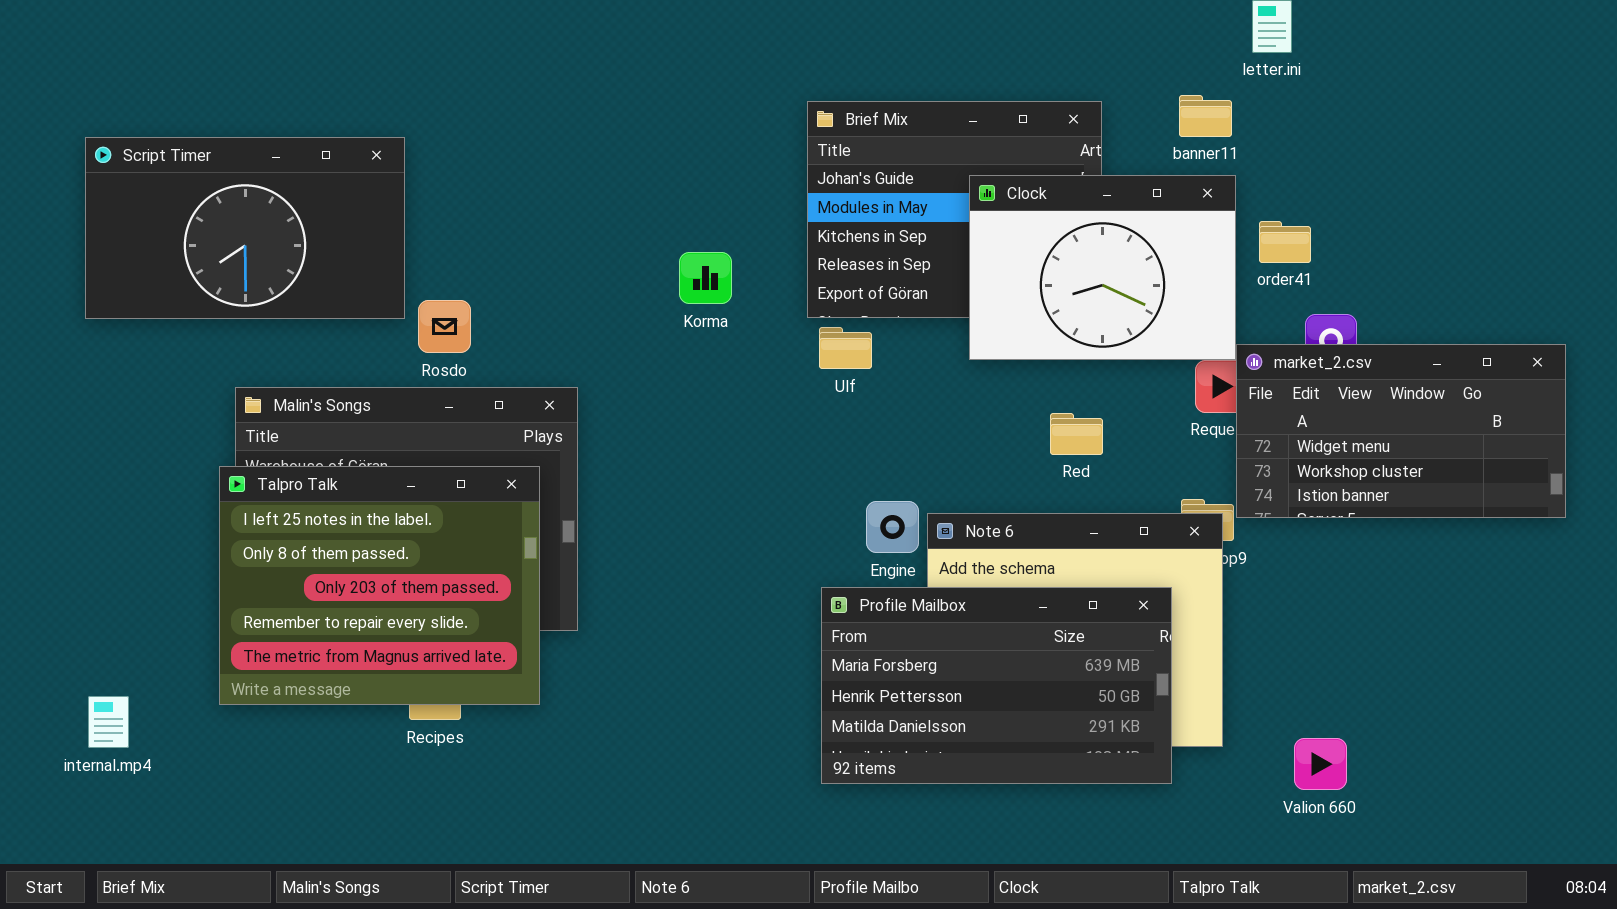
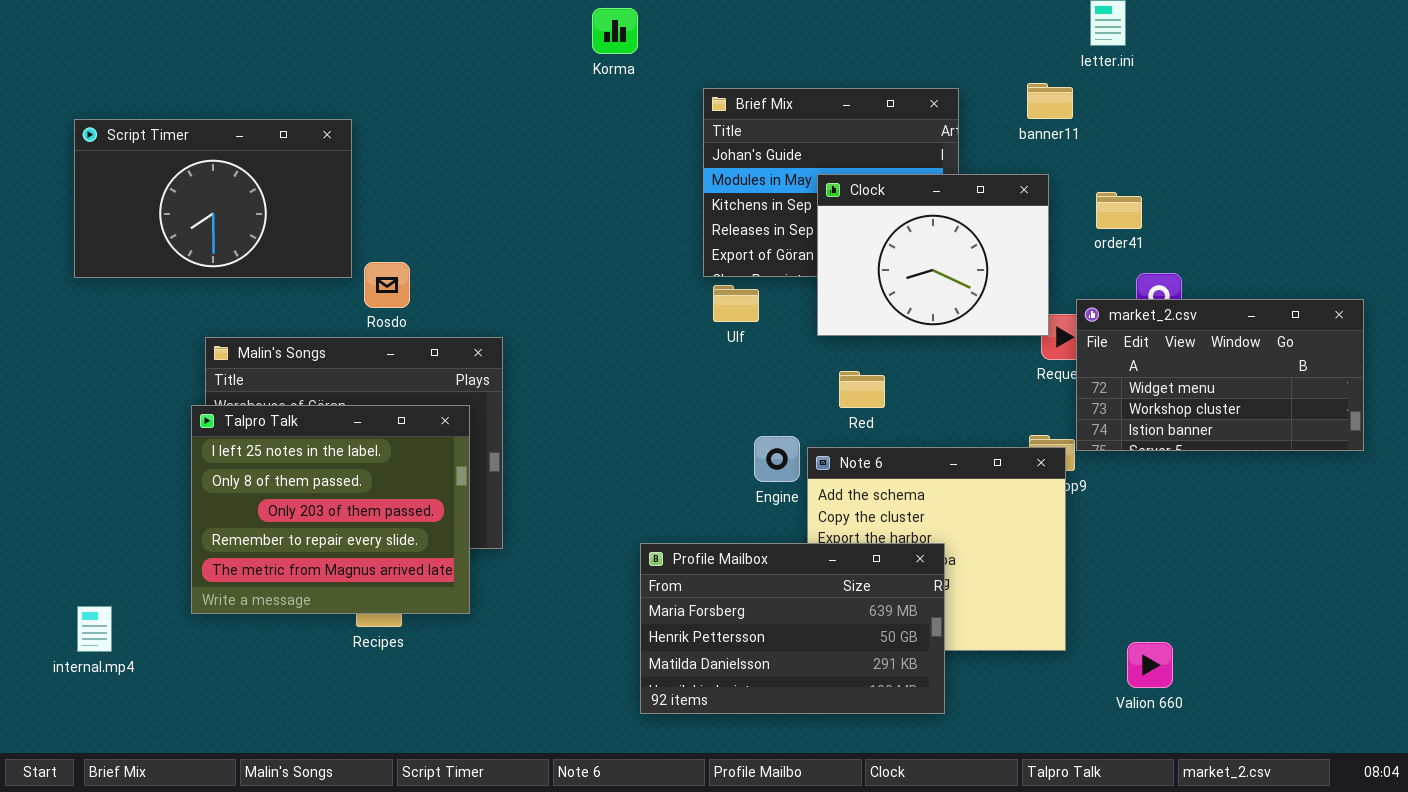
Clock: [969,175,1236,360] -> [817,174,1049,336], moved
Korma: [679,252,732,304] -> [592,8,638,54], moved
Red: [1050,413,1103,455] -> [839,371,885,408], moved
Profile Mailbox: [821,587,1172,784] -> [640,543,945,714], moved

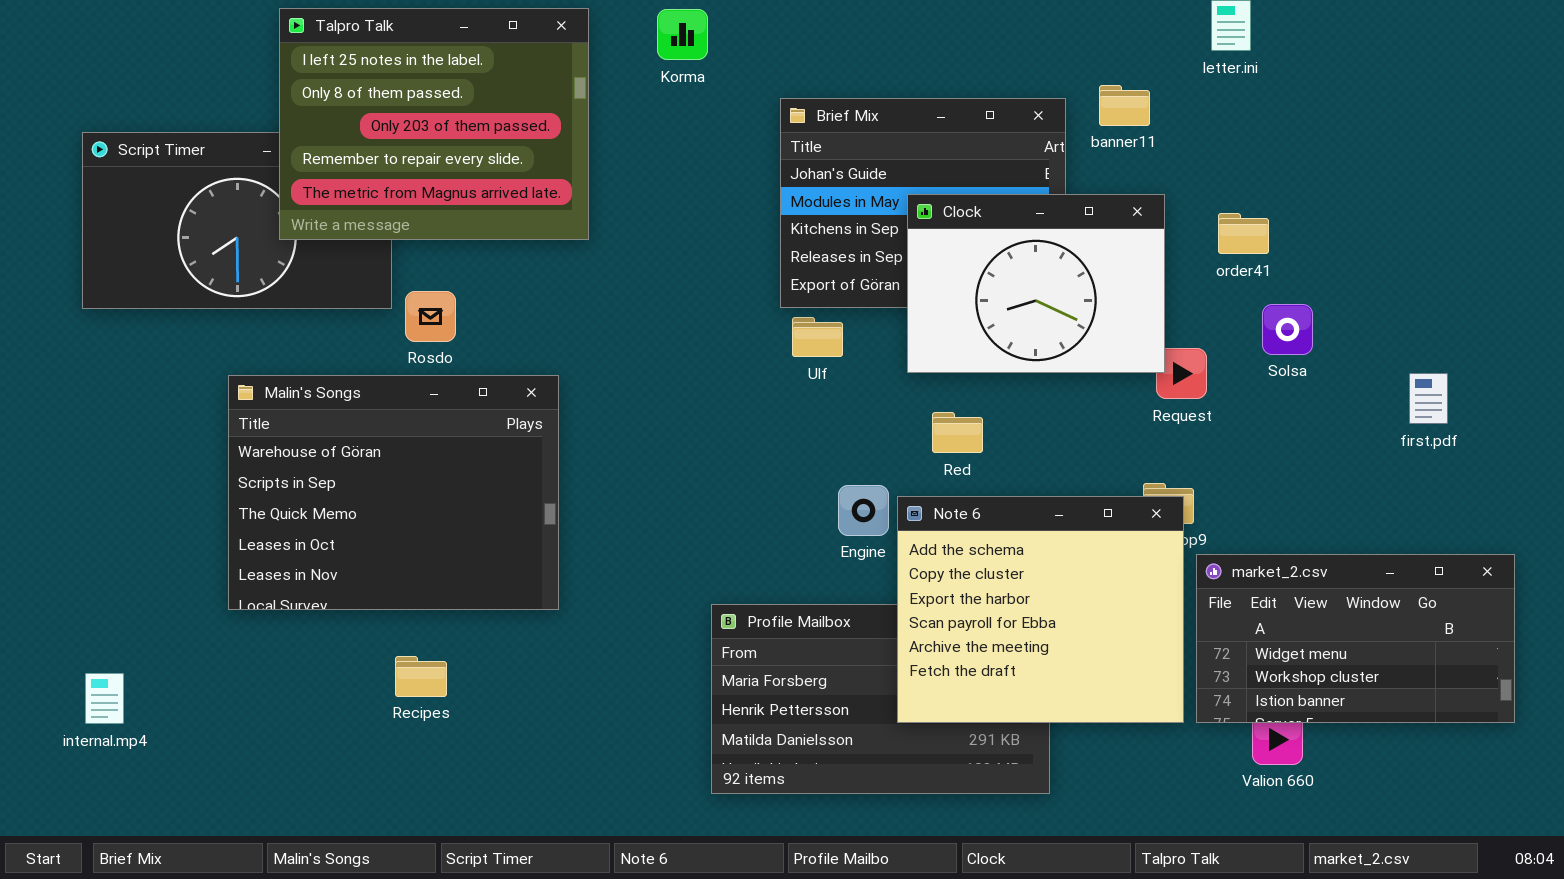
banner11: [1027,83,1073,119] -> [1099,85,1150,126], moved
market_2.csv: [1076,299,1364,451] -> [1196,554,1515,723], moved
Talpro Talk: [191,405,470,614] -> [279,8,589,240], moved
Note 6: [807,447,1066,651] -> [897,496,1184,723], raised

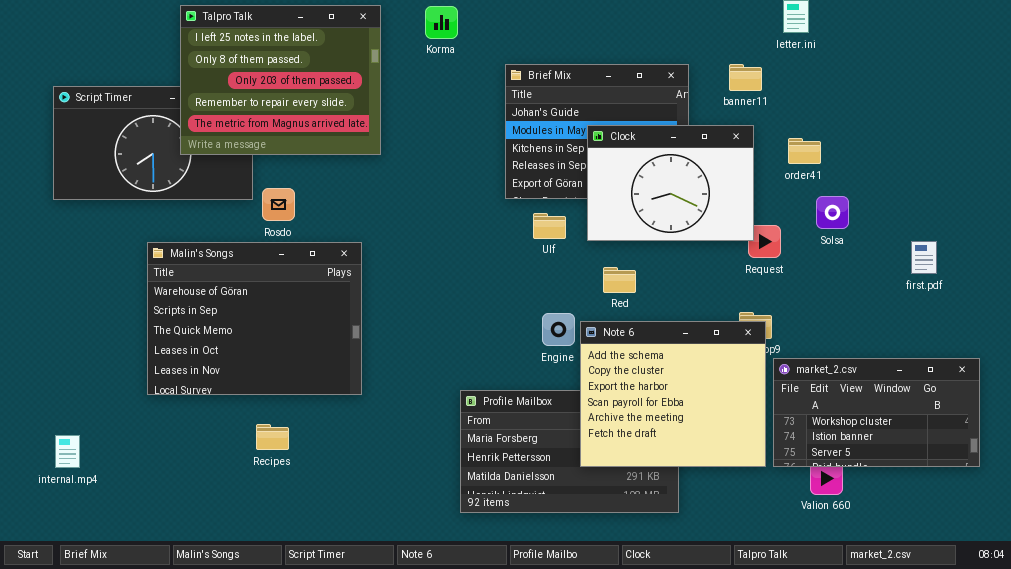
banner11: [1099,85,1150,126] -> [729,64,762,91], moved
Ulf: [792,317,843,357] -> [533,213,566,239], moved
market_2.csv: [1196,554,1515,723] -> [773,358,980,467], scrolled down 1 row

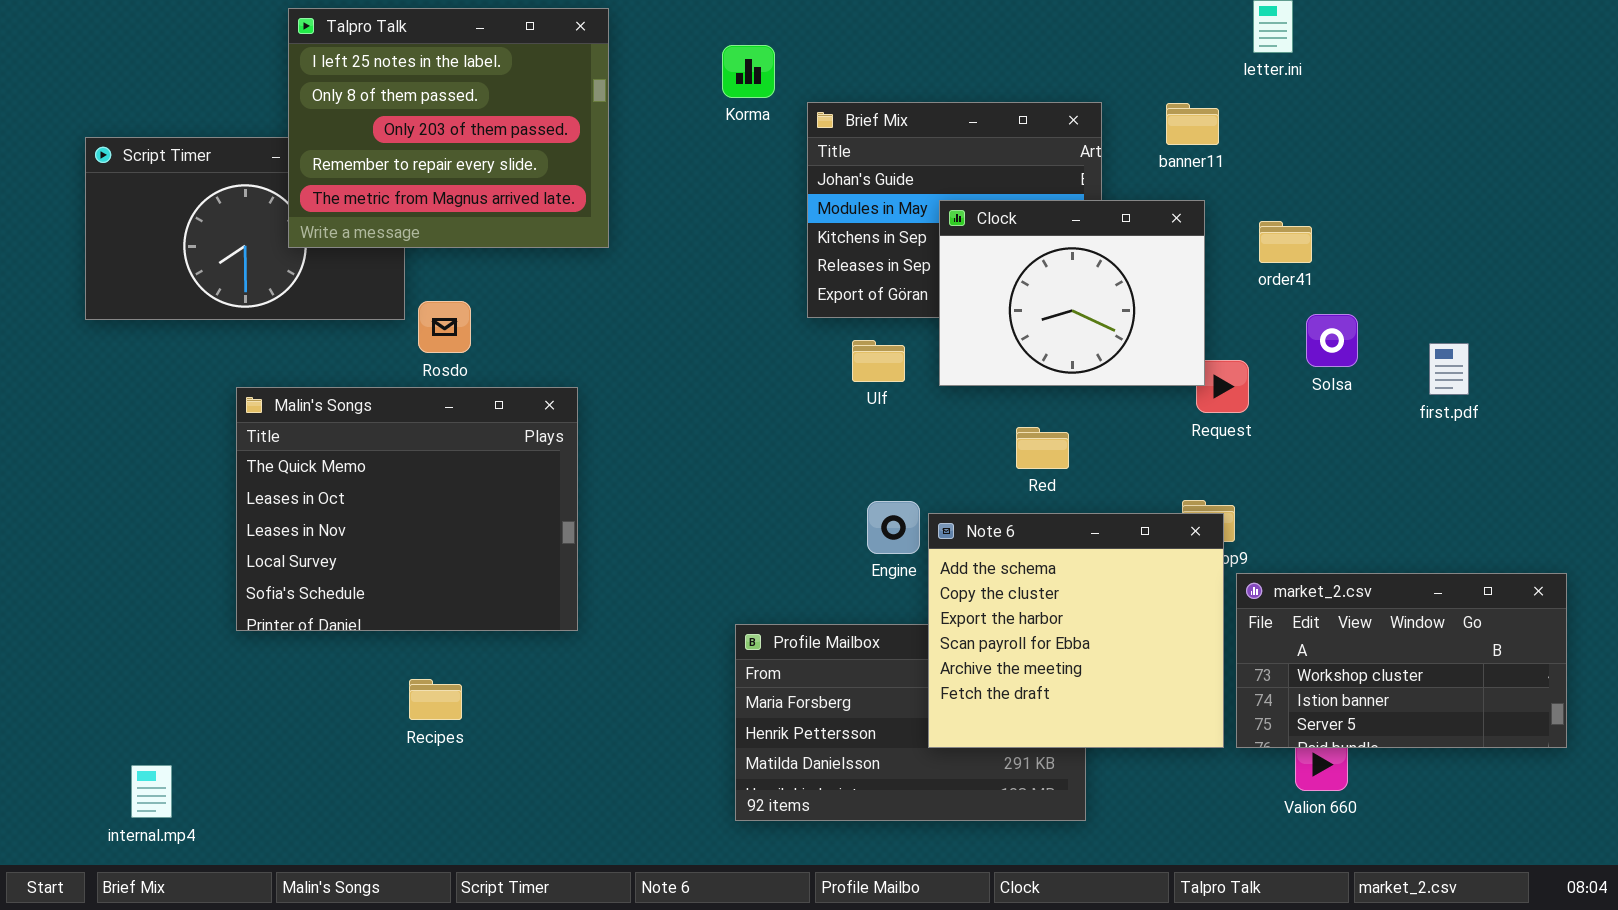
Korma: [425,6,458,39] -> [722,45,775,98], moved
first.pdf: [911,241,937,274] -> [1429,343,1469,395], moved
Malin's Songs: [147,242,362,395] -> [236,387,578,631], scrolled down 2 rows
Red: [603,267,636,293] -> [1016,427,1069,469], moved
internal.mp4: [55,435,80,468] -> [131,765,172,818], moved

